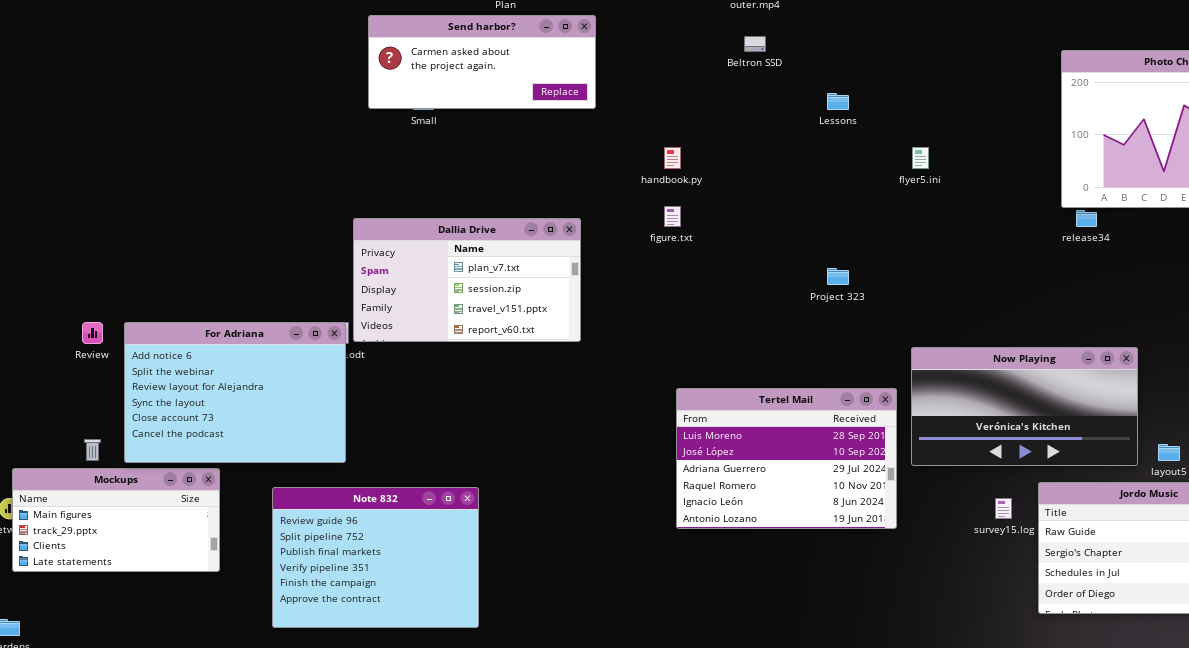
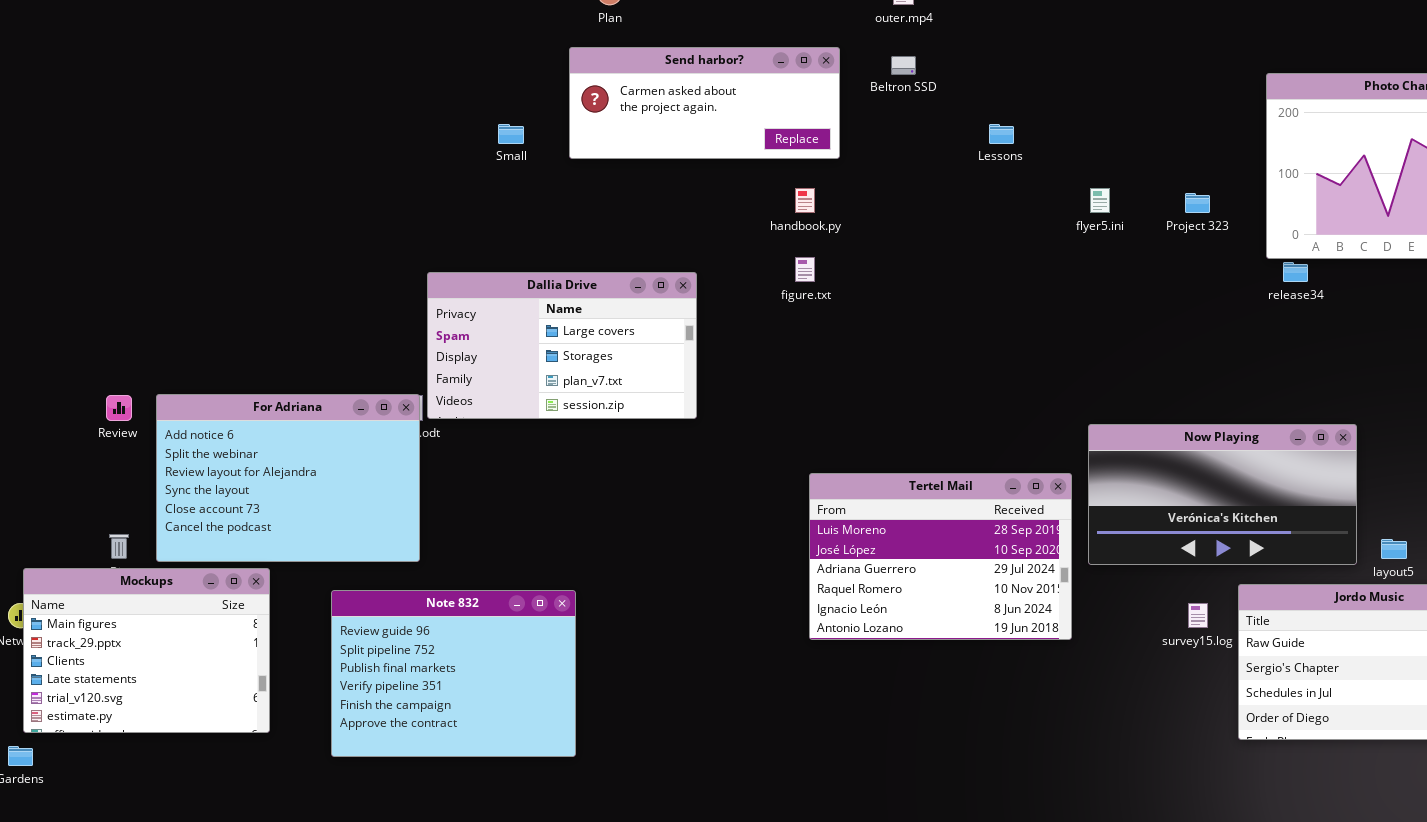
Send harbor?: [368,15,596,109] -> [569,47,840,159], moved
Dallia Drive: [353,218,581,342] -> [427,272,697,419], scrolled up 2 rows
Project 323: [827,268,849,285] -> [1185,193,1210,213], moved
Mockups: [12,468,220,572] -> [23,568,270,733], resized

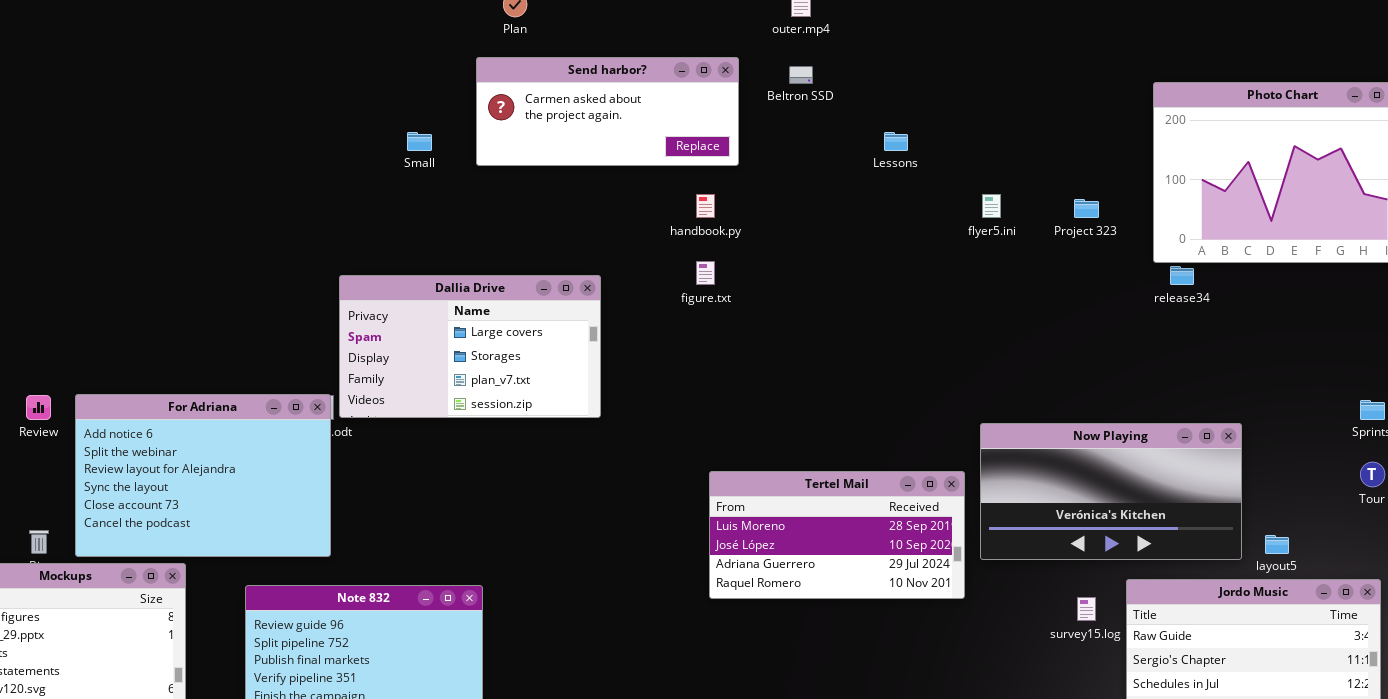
Tertel Mail: [809,473,1072,640] -> [709,471,965,599], resized

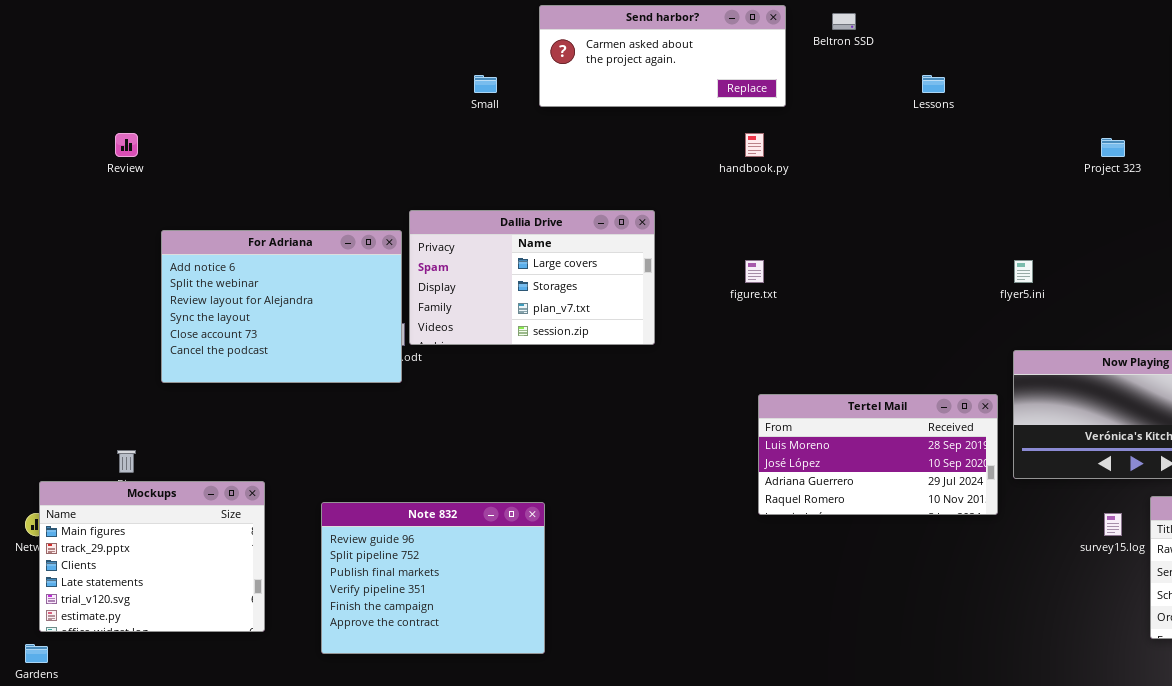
flyer5.ini: [982,194,1001,218] -> [1014,260,1033,283], moved
figure.txt: [696,261,715,285] -> [745,260,764,283], moved
For Adriana: [75,394,331,557] -> [161,230,402,383], moved
Review: [26,395,51,420] -> [115,133,138,157], moved

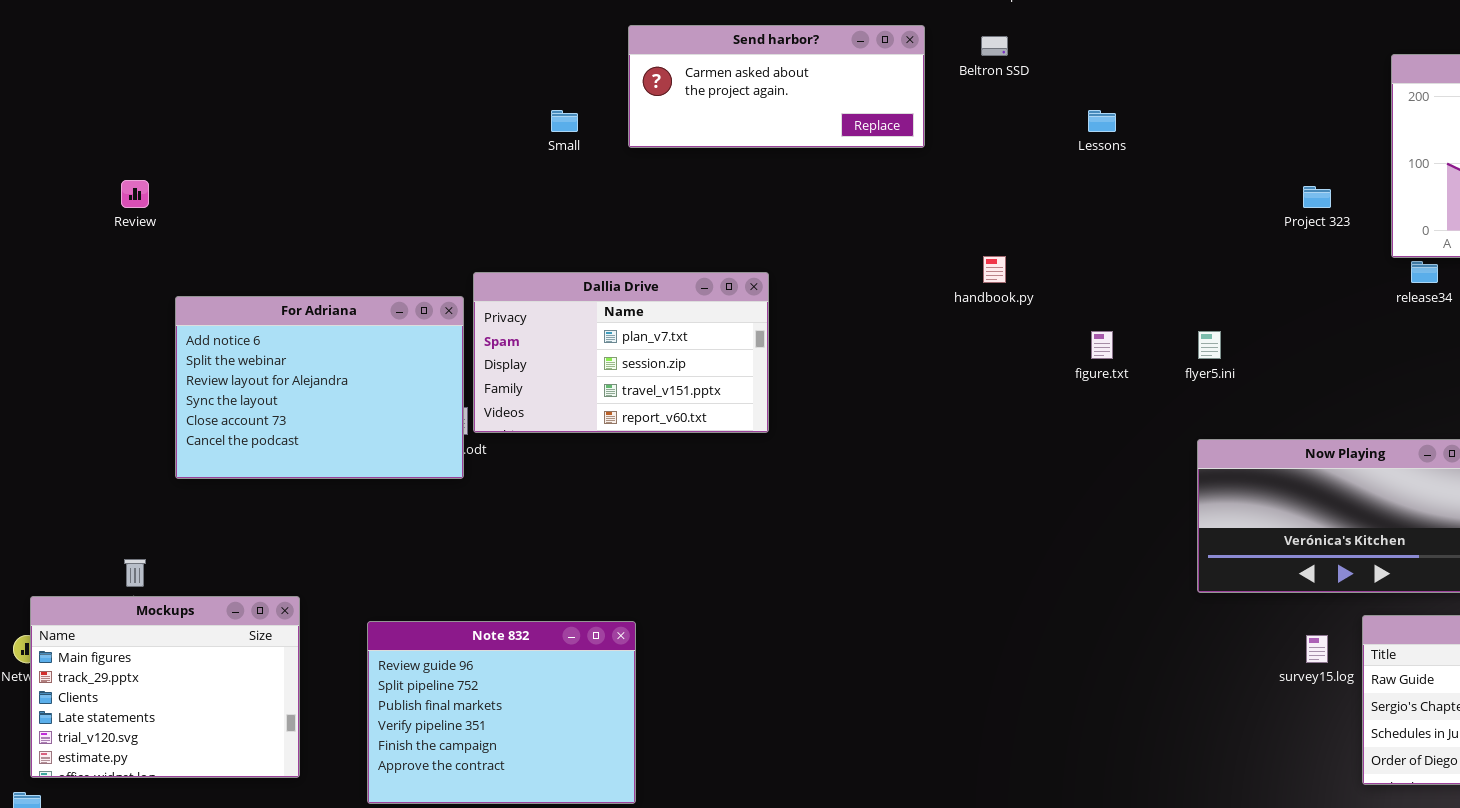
handbook.py: [745,133,764,157] -> [983,256,1006,283], moved
Dallia Drive: [409,210,655,345] -> [473,272,769,433], scrolled down 2 rows
figure.txt: [745,260,764,283] -> [1091,331,1113,359], moved
Tertel Mail: [758,394,998,515] -> none, closed

